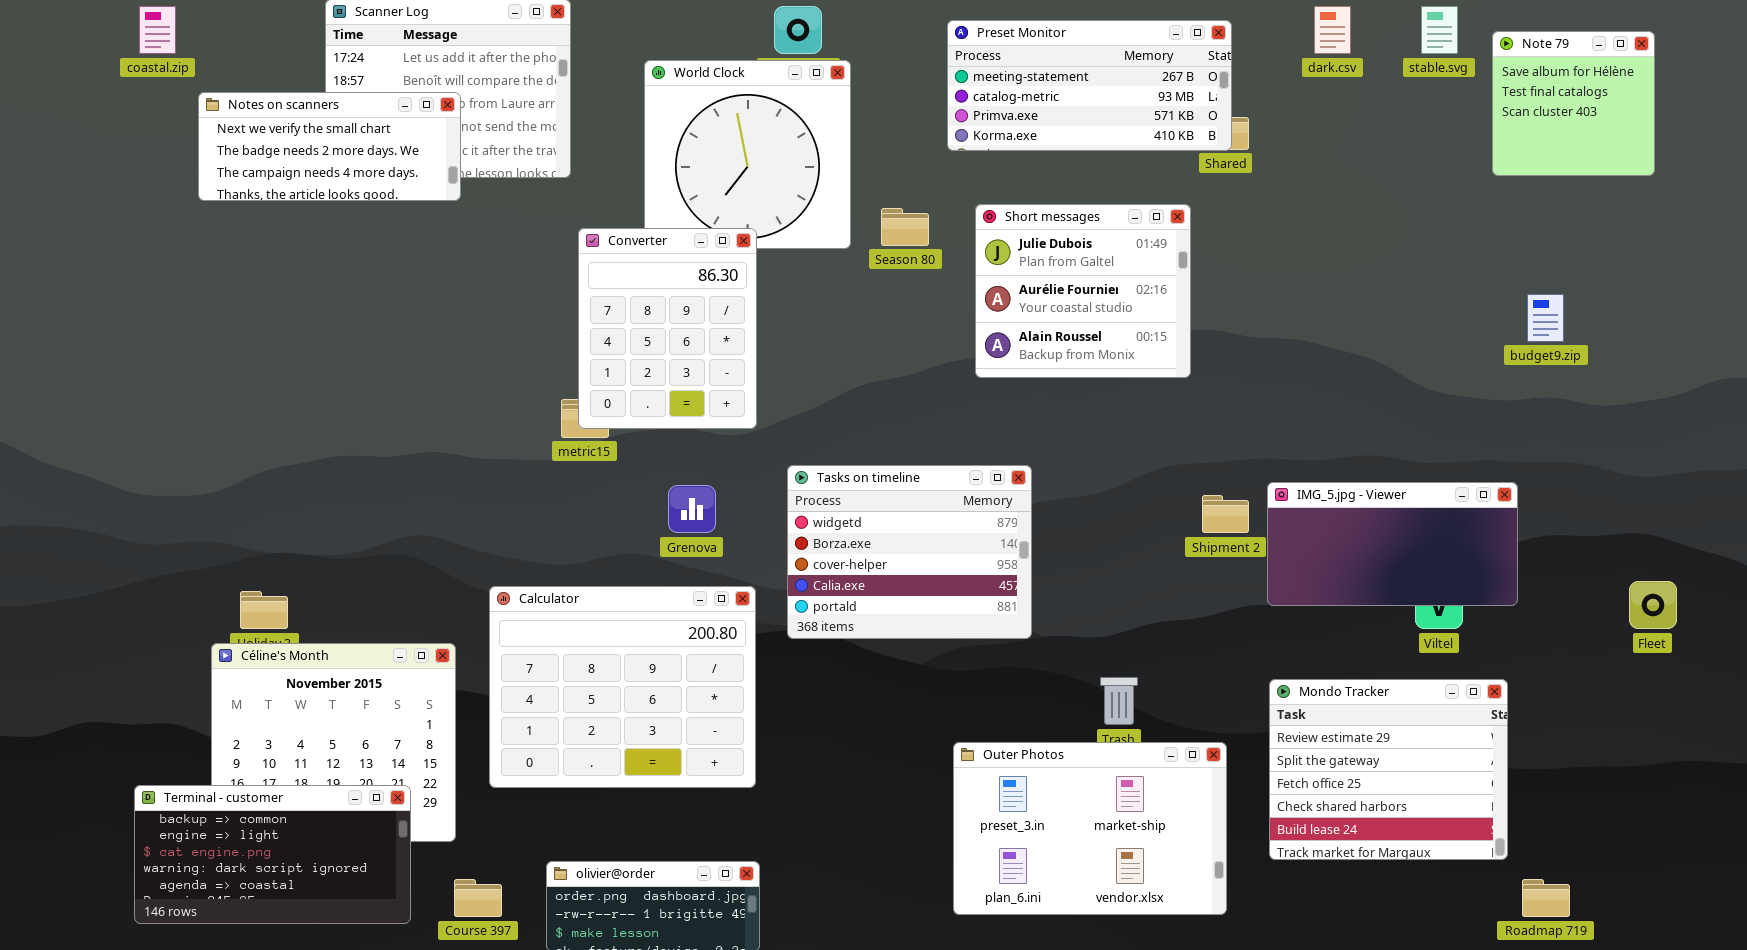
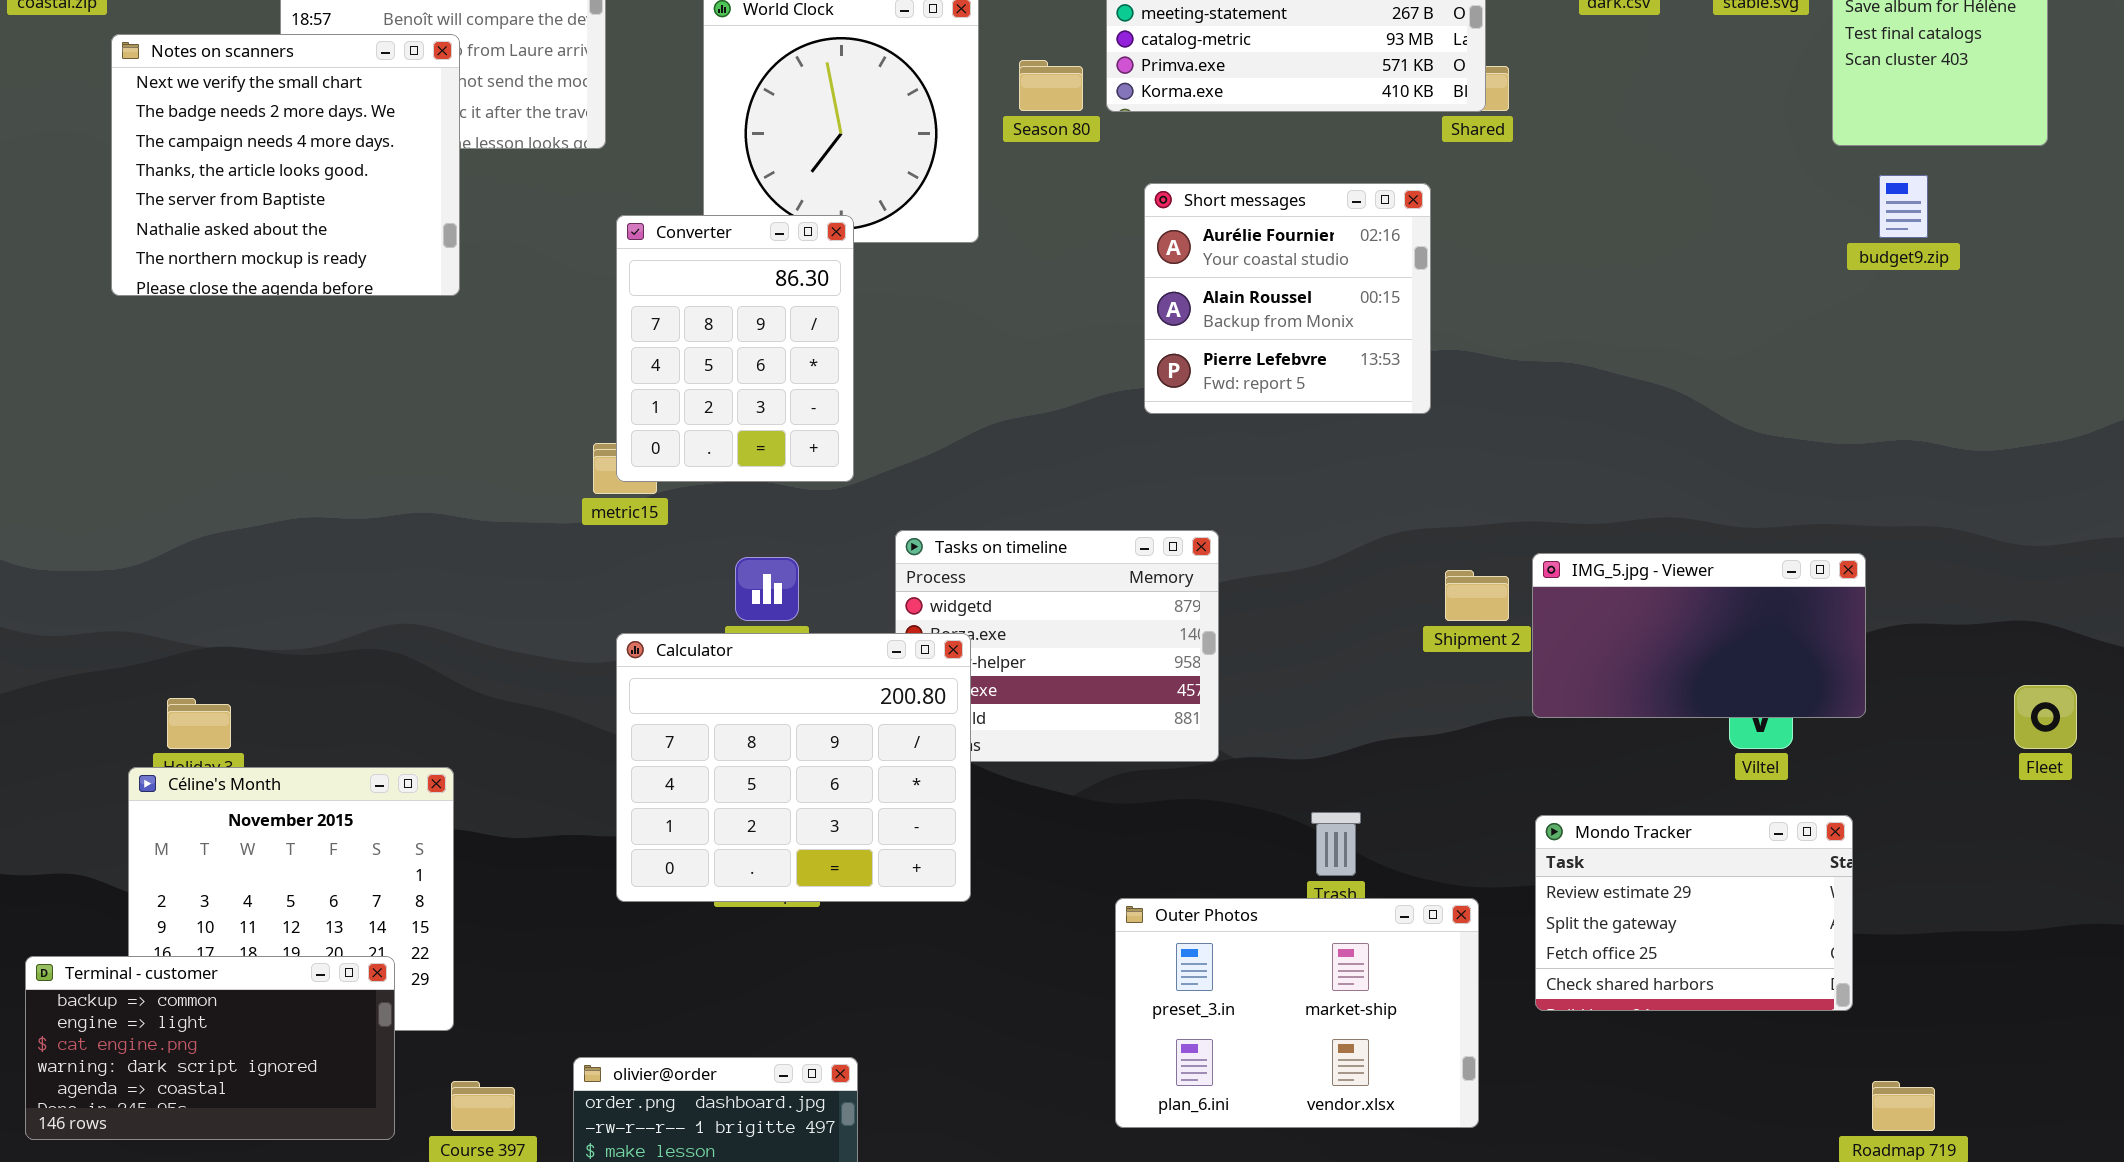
Notes on scanners: [198,92,461,201] -> [111,34,460,296], resized
Short messages: [975,204,1191,378] -> [1144,183,1431,414], scrolled down 1 row
Season 80: [881,208,929,246] -> [1019,60,1083,111], moved
budget9.zip: [1527,294,1564,342] -> [1879,175,1928,238], moved
Calculator: [489,586,756,788] -> [616,633,971,902], moved
Mondo Tracker: [1269,679,1508,860] -> [1535,815,1853,1011], resized

